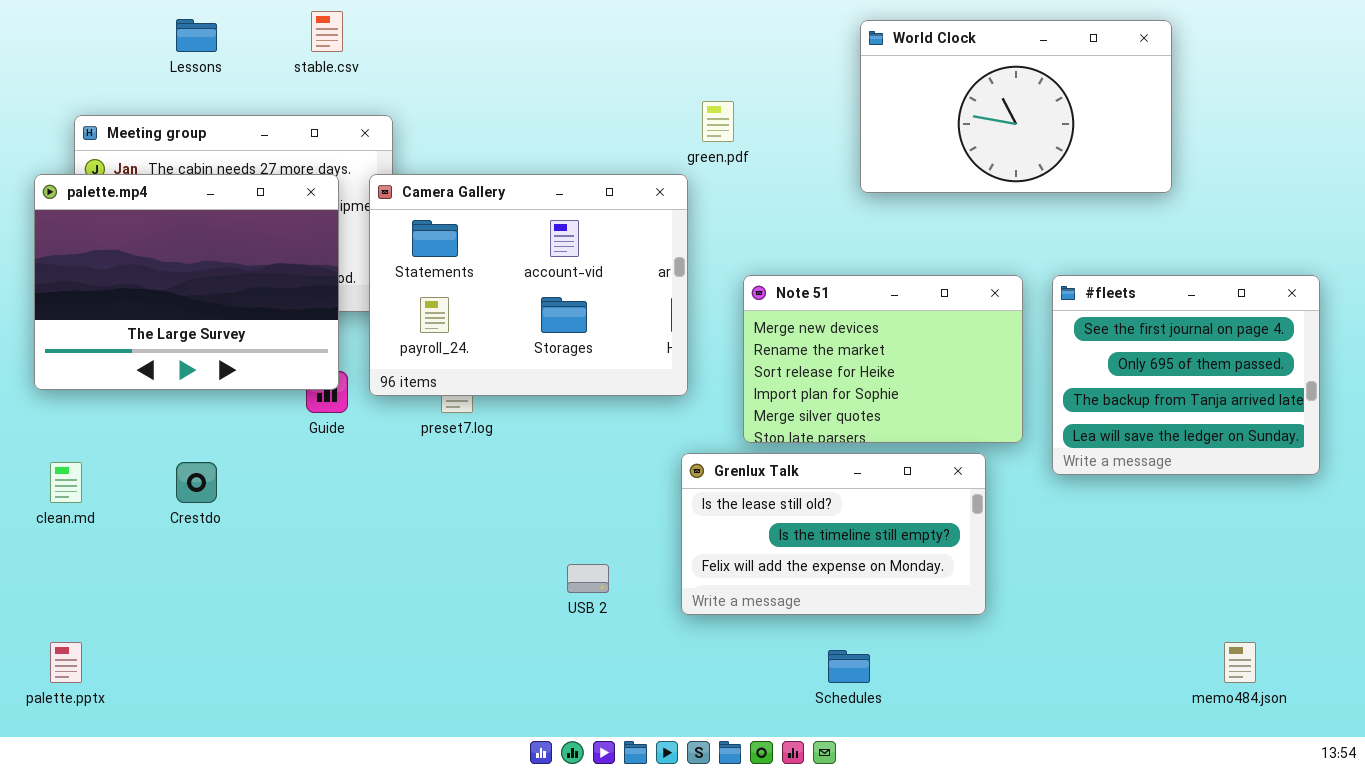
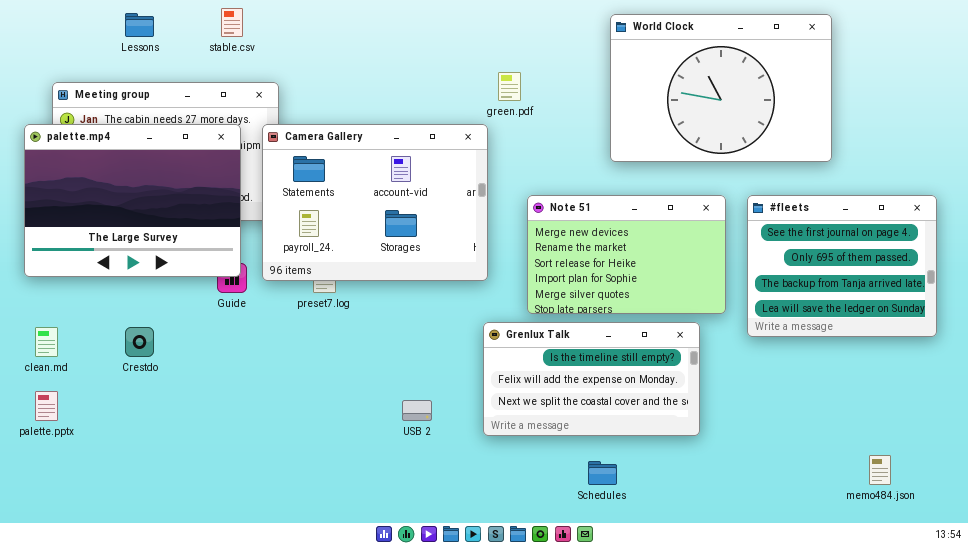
World Clock: [860,20,1172,193] -> [610,14,832,162], resized
Grenlux Talk: [681,453,986,615] -> [483,322,700,436], scrolled down 1 row
palette.pptx: [50,642,82,683] -> [35,391,58,421], moved

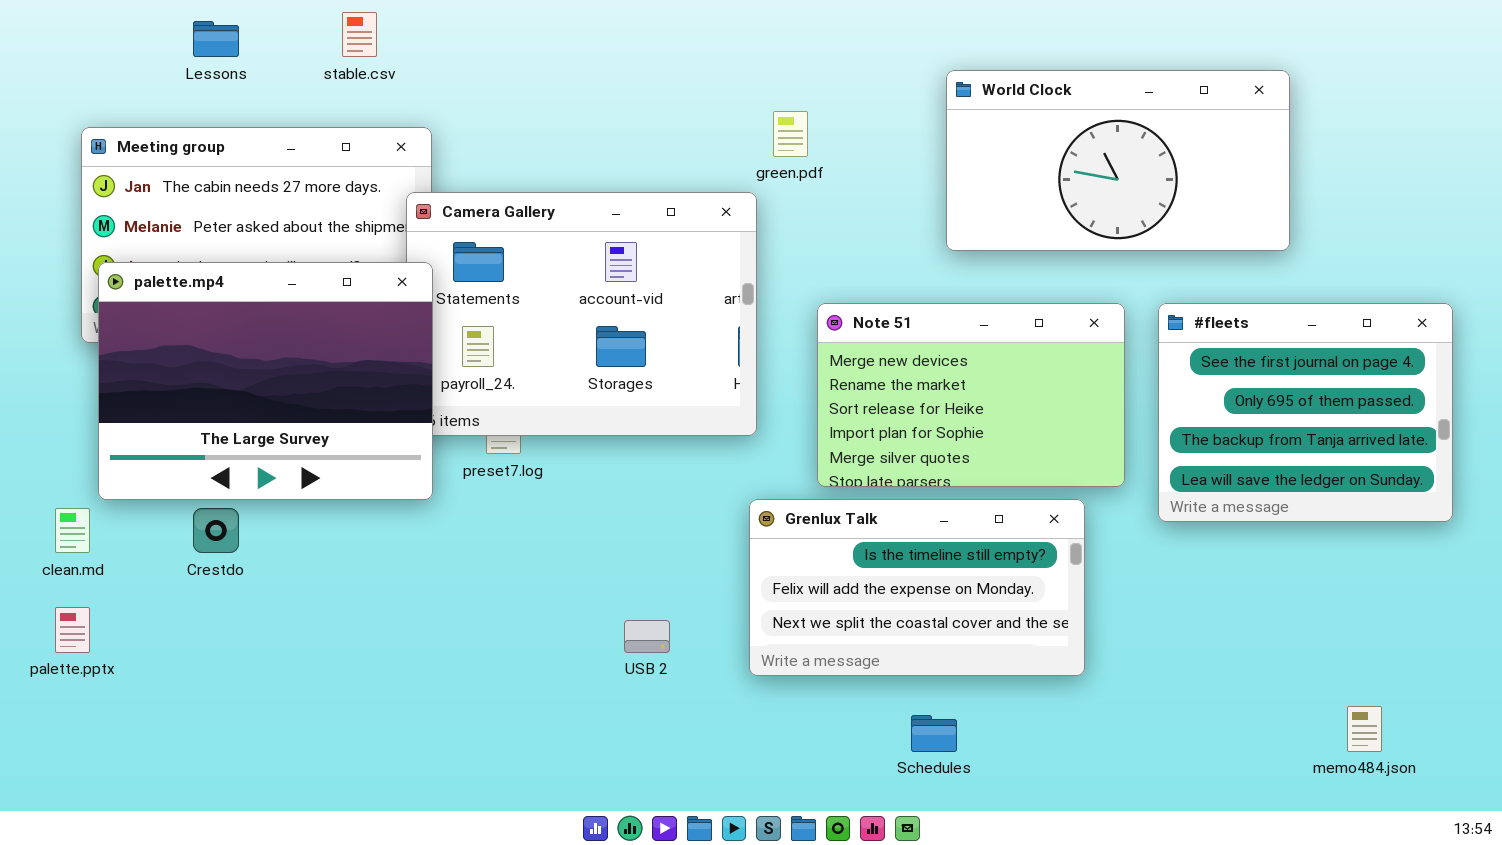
World Clock: [610,14,832,162] -> [946,70,1290,251], resized
palette.mp4: [24,124,241,277] -> [98,262,433,500], moved

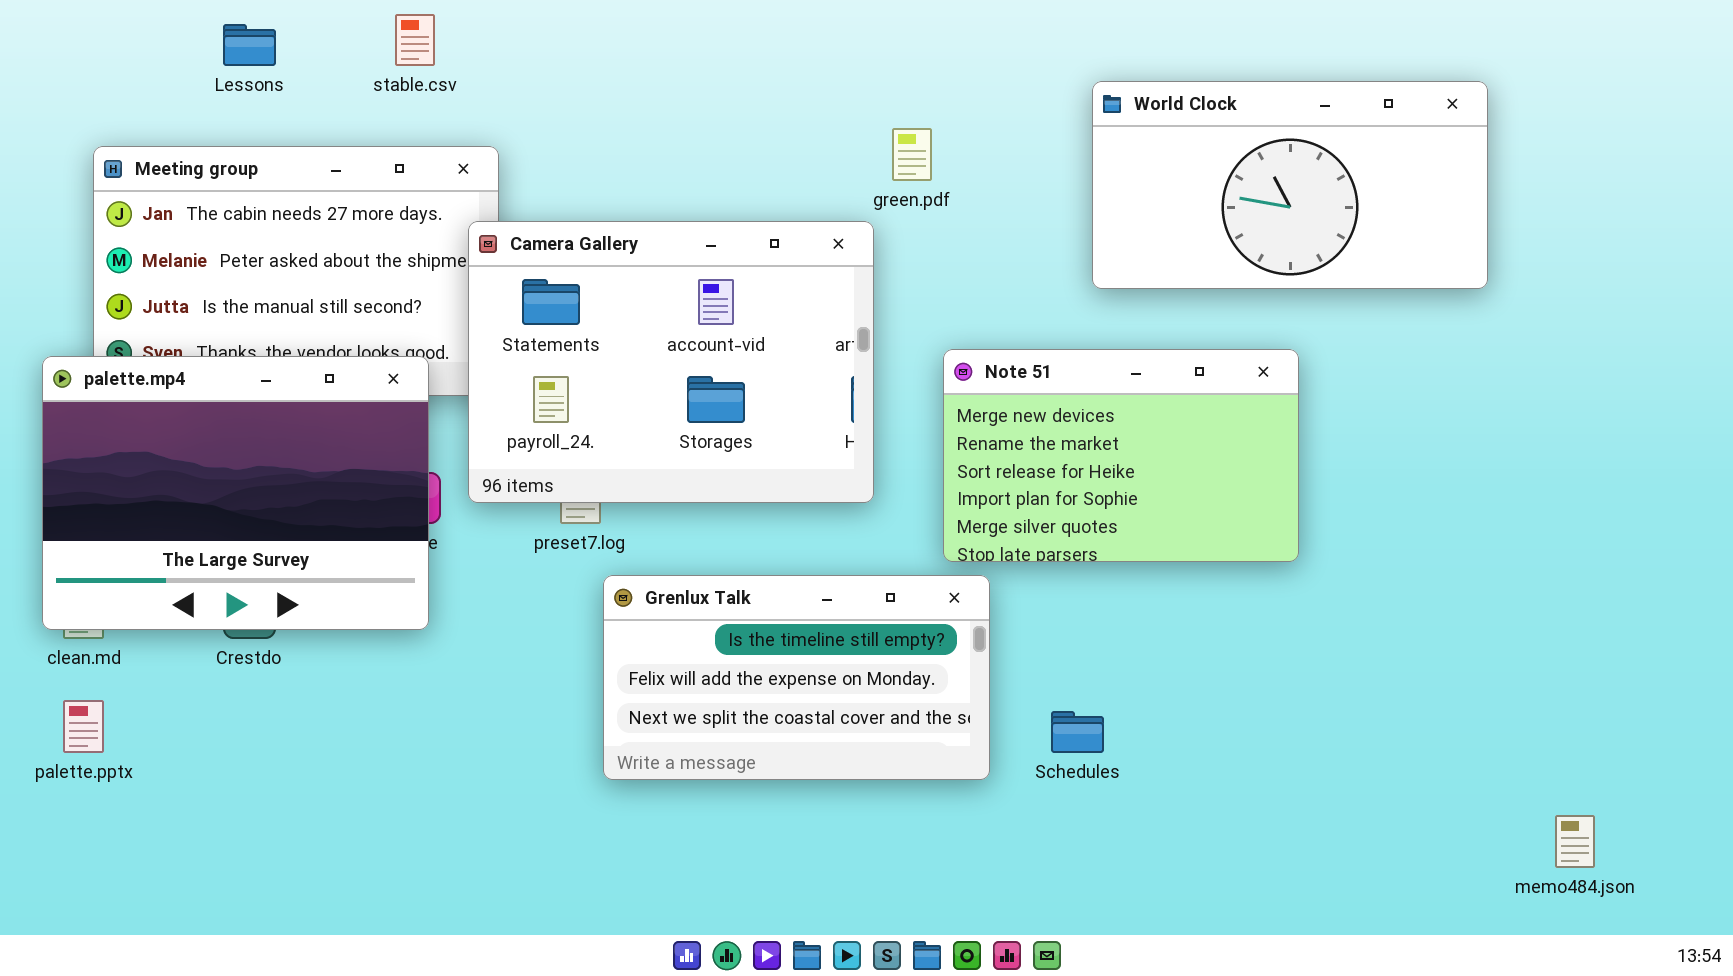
palette.mp4: [98,262,433,500] -> [42,356,429,630], moved
#fleets: [1158,303,1453,522] -> none, closed
Grenlux Talk: [749,499,1085,676] -> [603,575,990,780], moved
Schedules: [911,715,957,752] -> [1051,711,1104,753], moved

